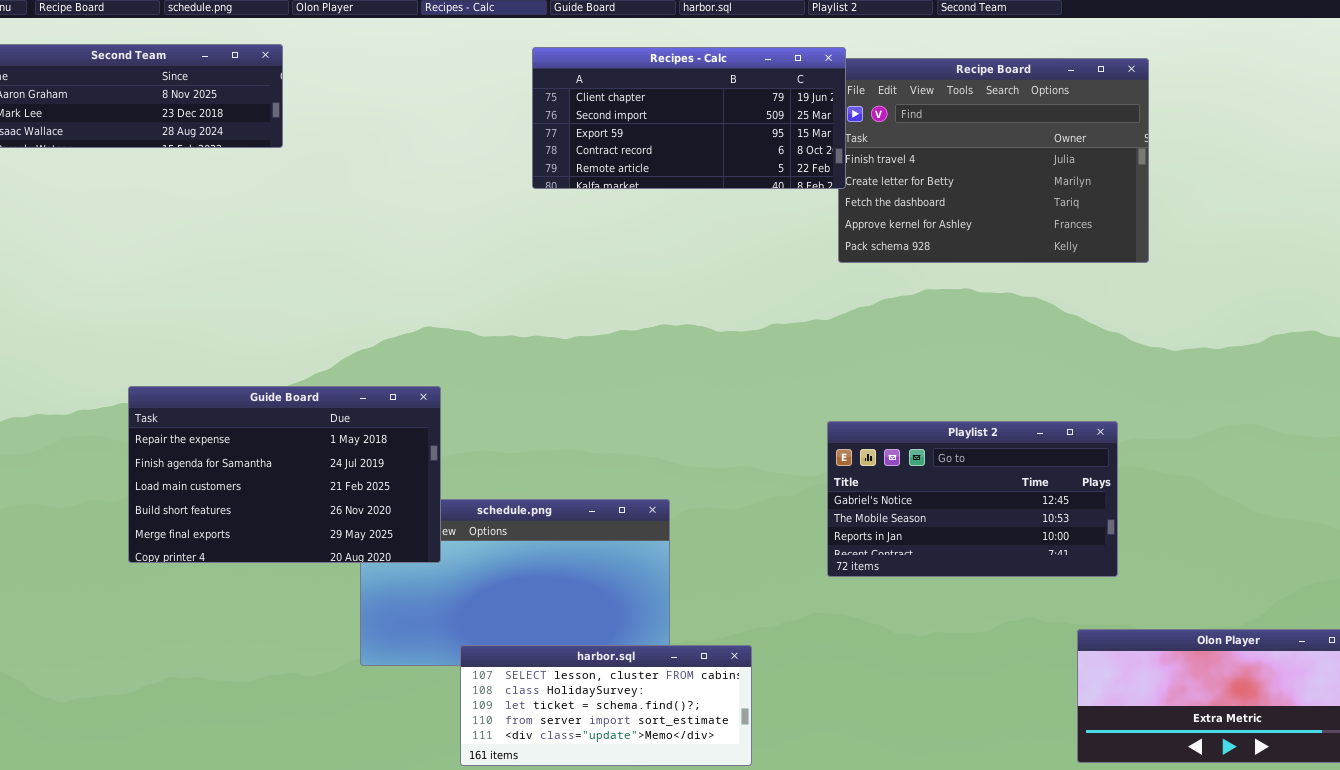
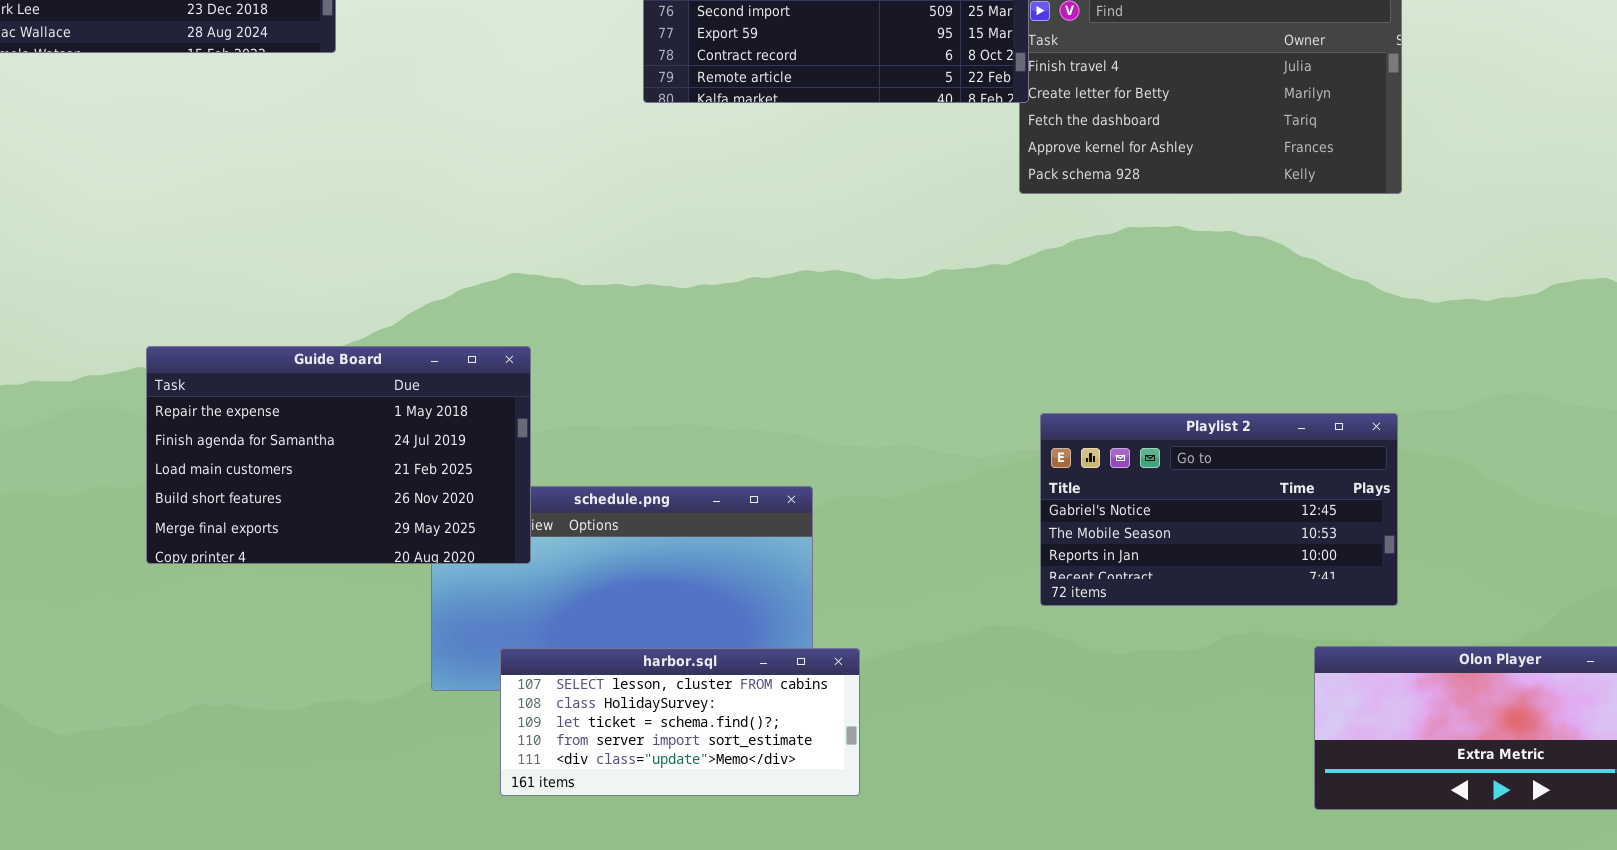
Playlist 2: [827,421,1118,577] -> [1040,413,1398,606], moved
harbor.sql: [460,645,752,766] -> [500,648,860,796], moved

